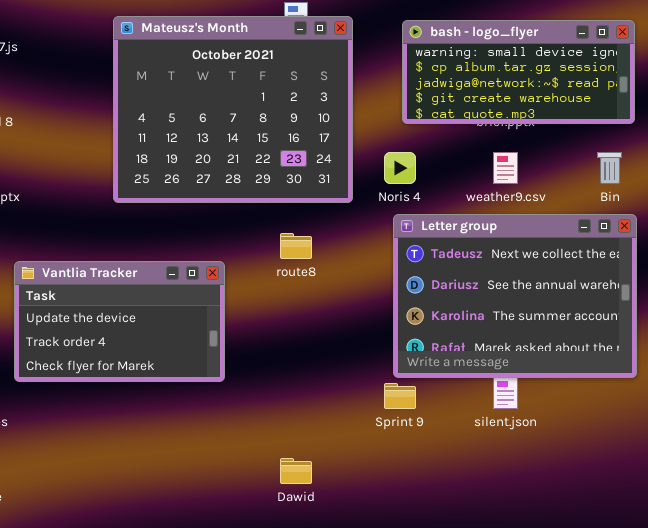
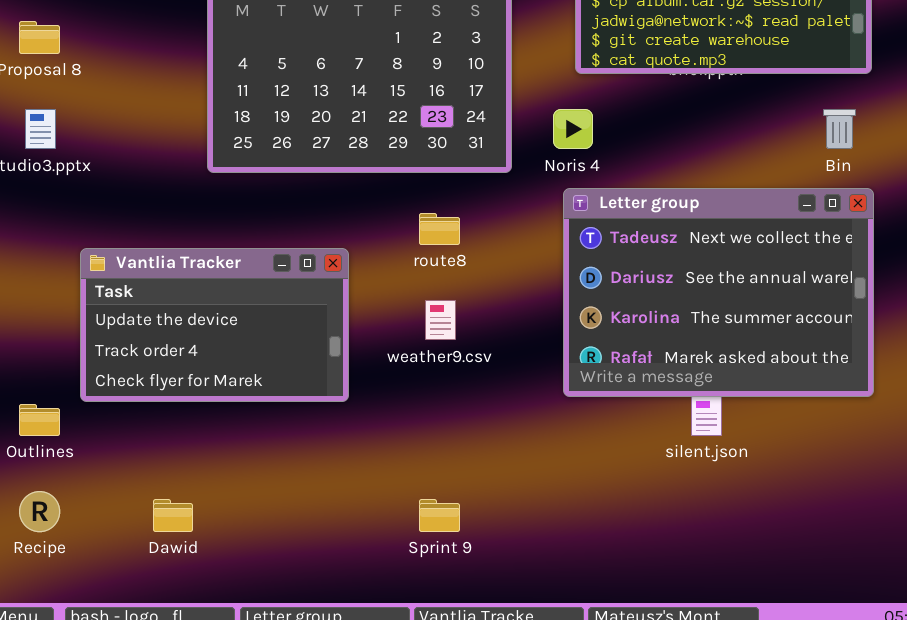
weather9.csv: [493,152,518,184] -> [425,300,456,340], moved
Sprint 9: [384,383,416,409] -> [419,499,460,532], moved
Dawid: [280,458,312,484] -> [153,499,193,532], moved

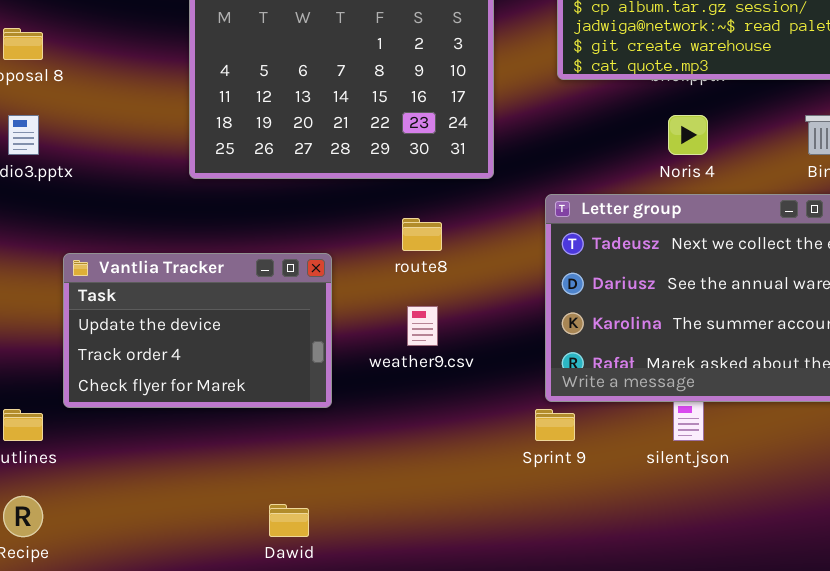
Noris 4: [553,109,593,149] -> [668,115,708,155], moved
Dawid: [153,499,193,532] -> [269,504,309,537], moved
Sprint 9: [419,499,460,532] -> [535,409,575,441], moved

